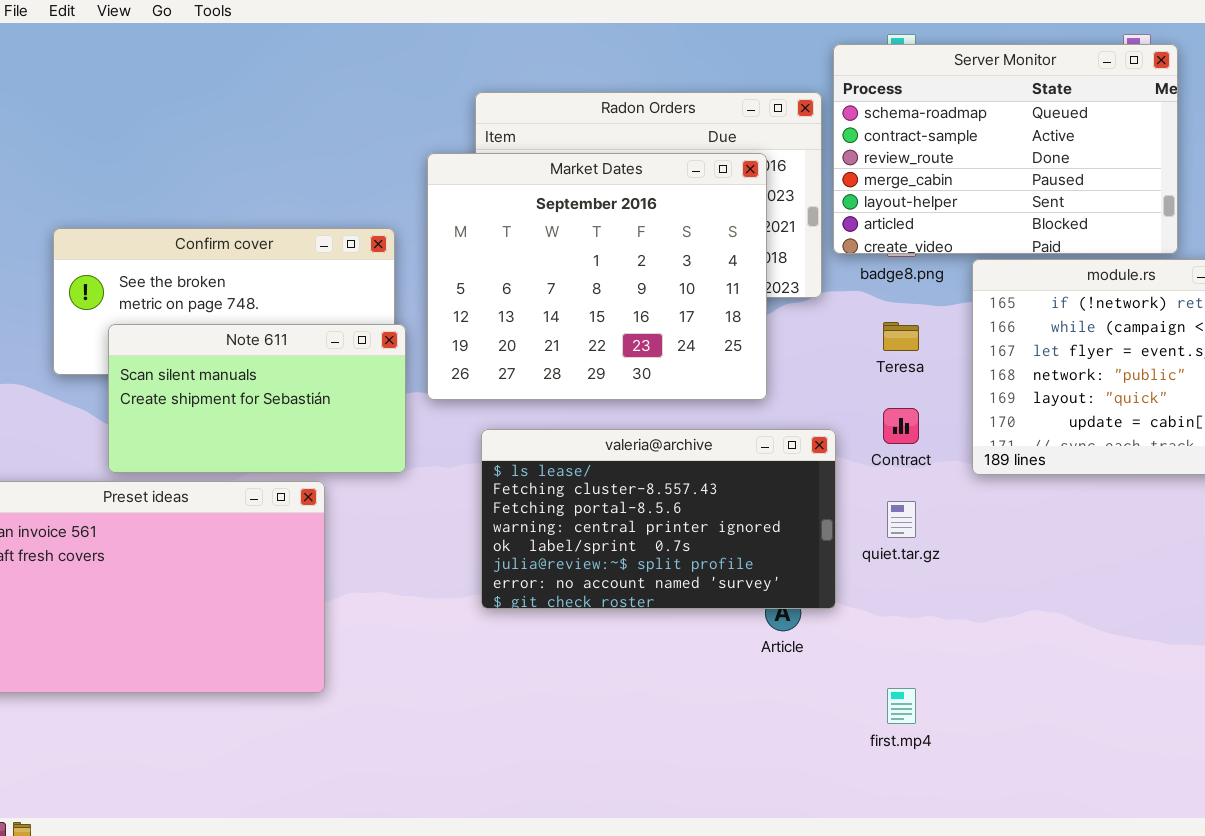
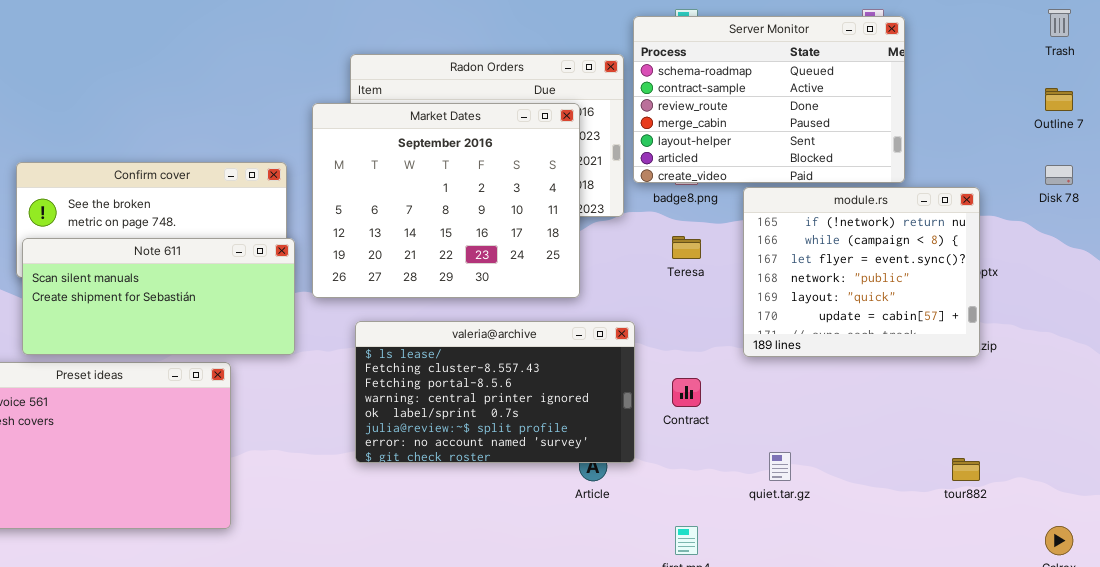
Note 611: [108,324,406,473] -> [22,238,295,355], resized
Contract: [883,408,919,444] -> [672,378,701,407], moved
quiet.tar.gz: [887,501,916,538] -> [769,452,791,481], moved

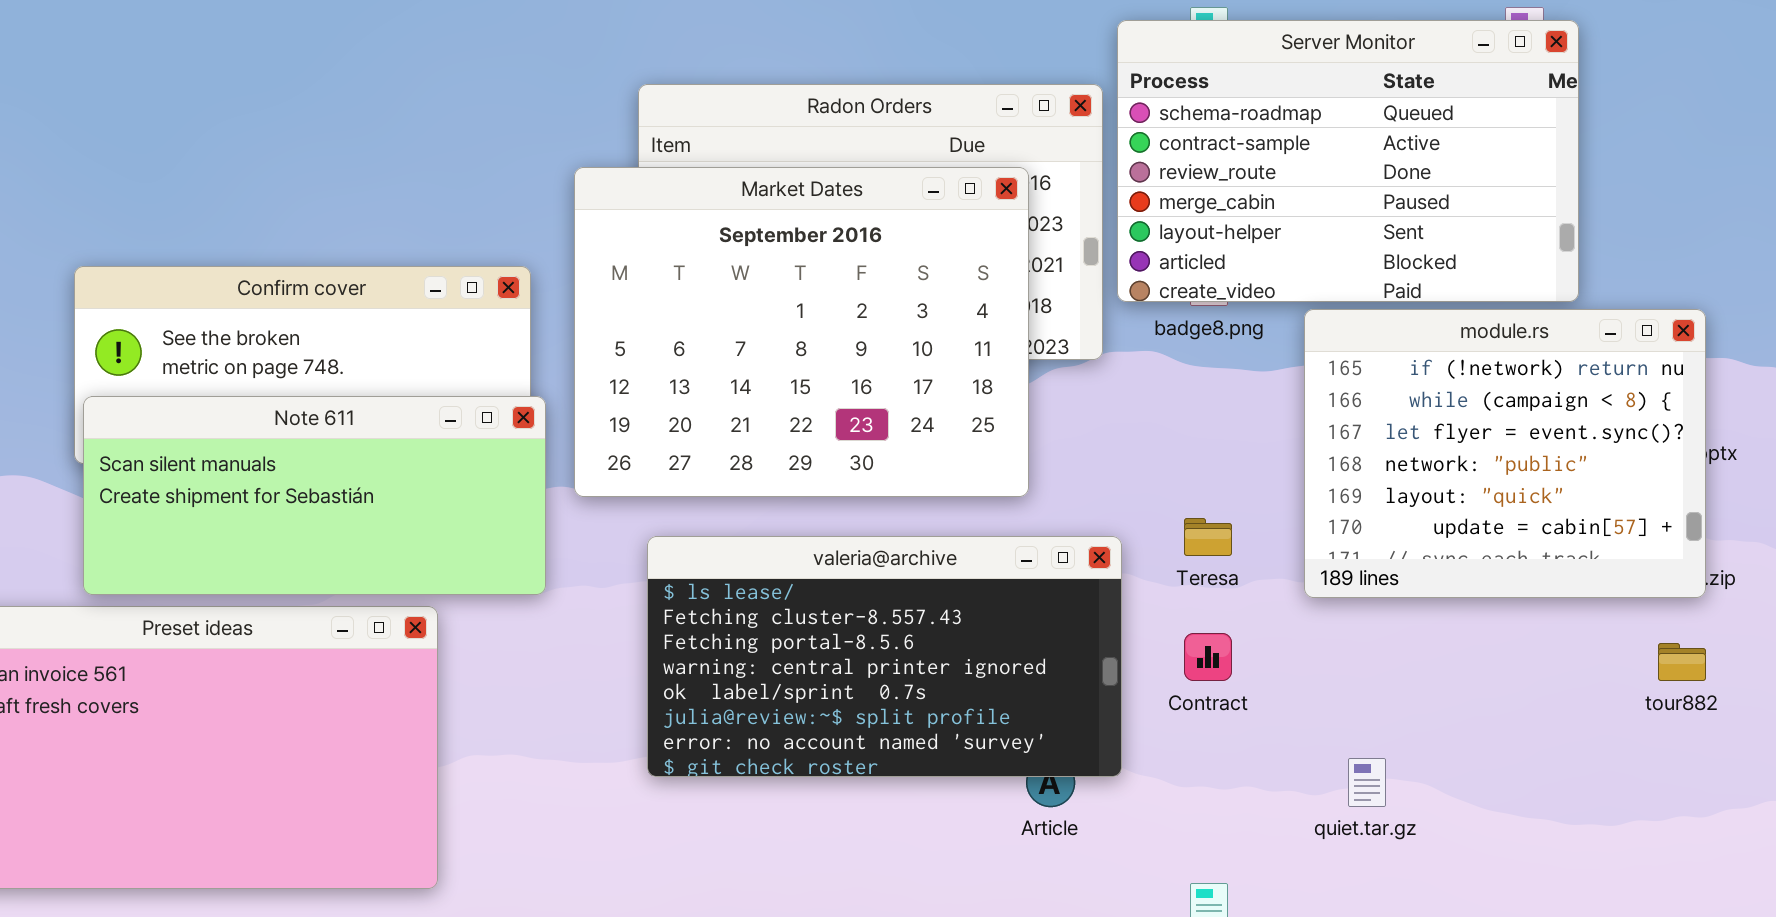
Teresa: [672,236,701,259] -> [1184,518,1232,556], moved
tour882: [952,458,980,481] -> [1658,643,1706,681], moved

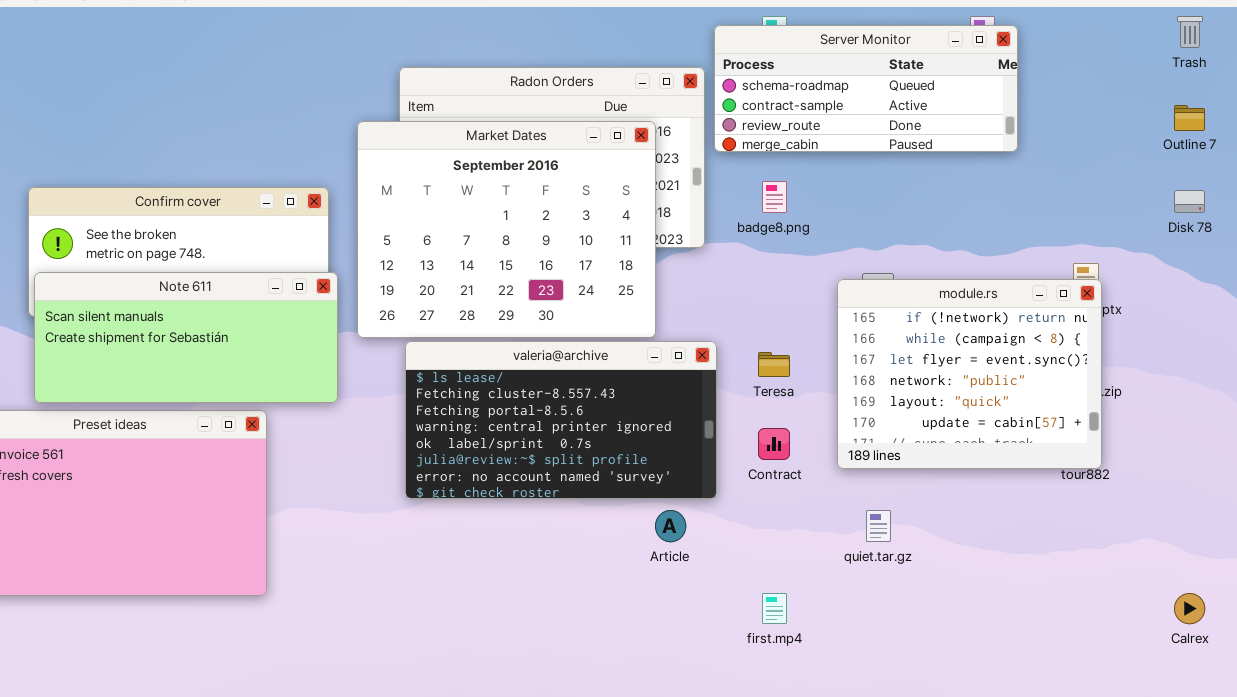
Server Monitor: [1117,20,1579,302] -> [714,25,1018,152], resized
module.rs: [1304,309,1706,598] -> [837,279,1102,469], moved
valeria@archive: [647,536,1122,777] -> [405,341,717,499], moved

